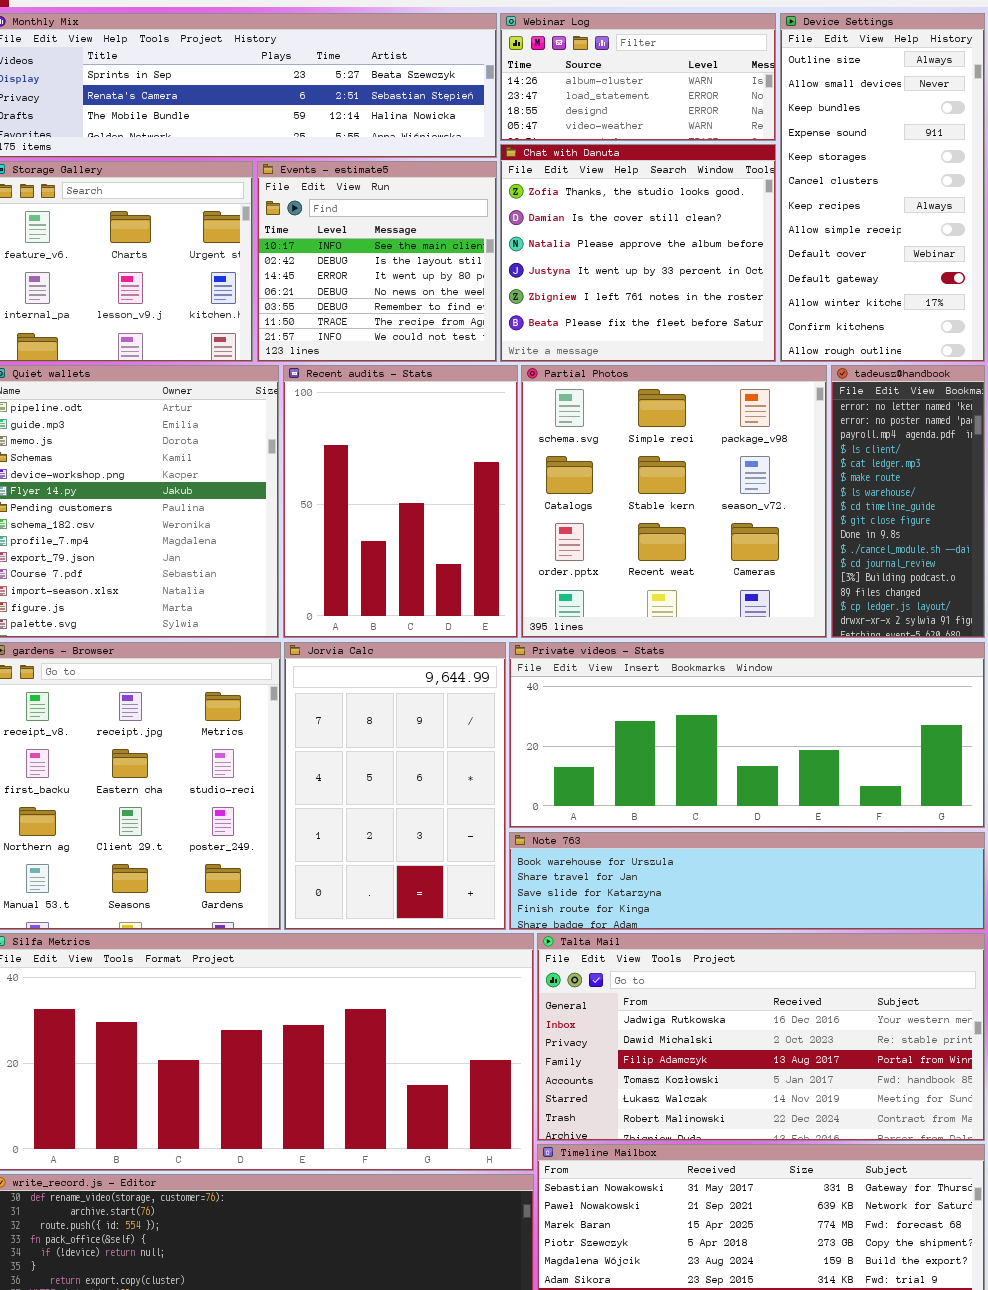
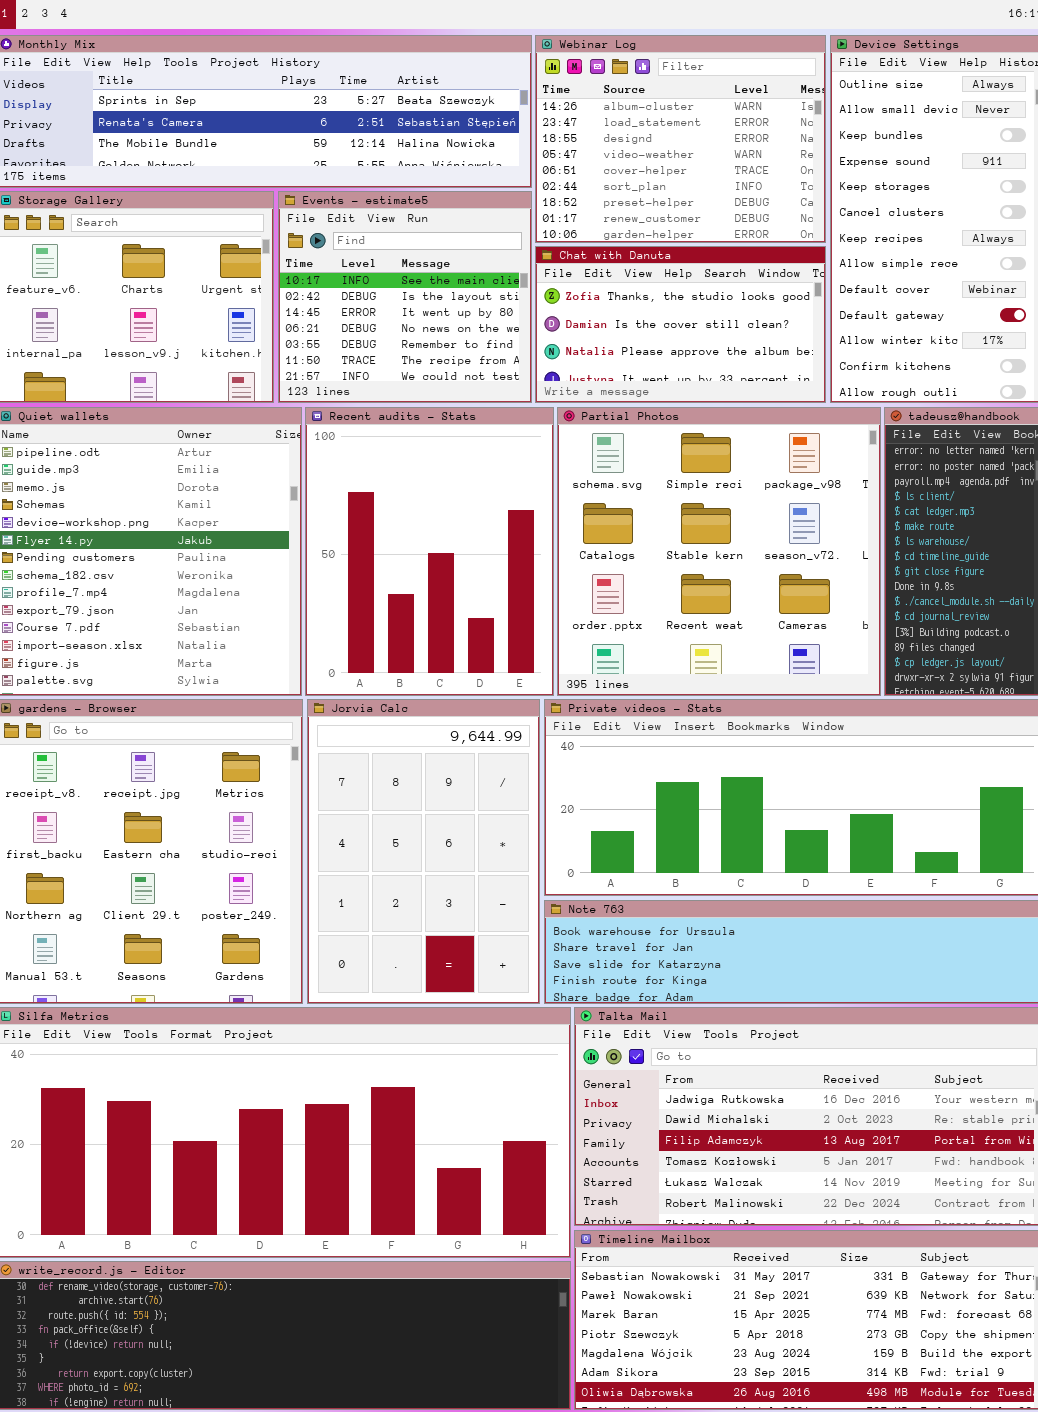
Webinar Log: [500,13,776,141] -> [535,35,826,243], resized
Chat with Danuta: [500,144,776,362] -> [535,246,826,403], resized

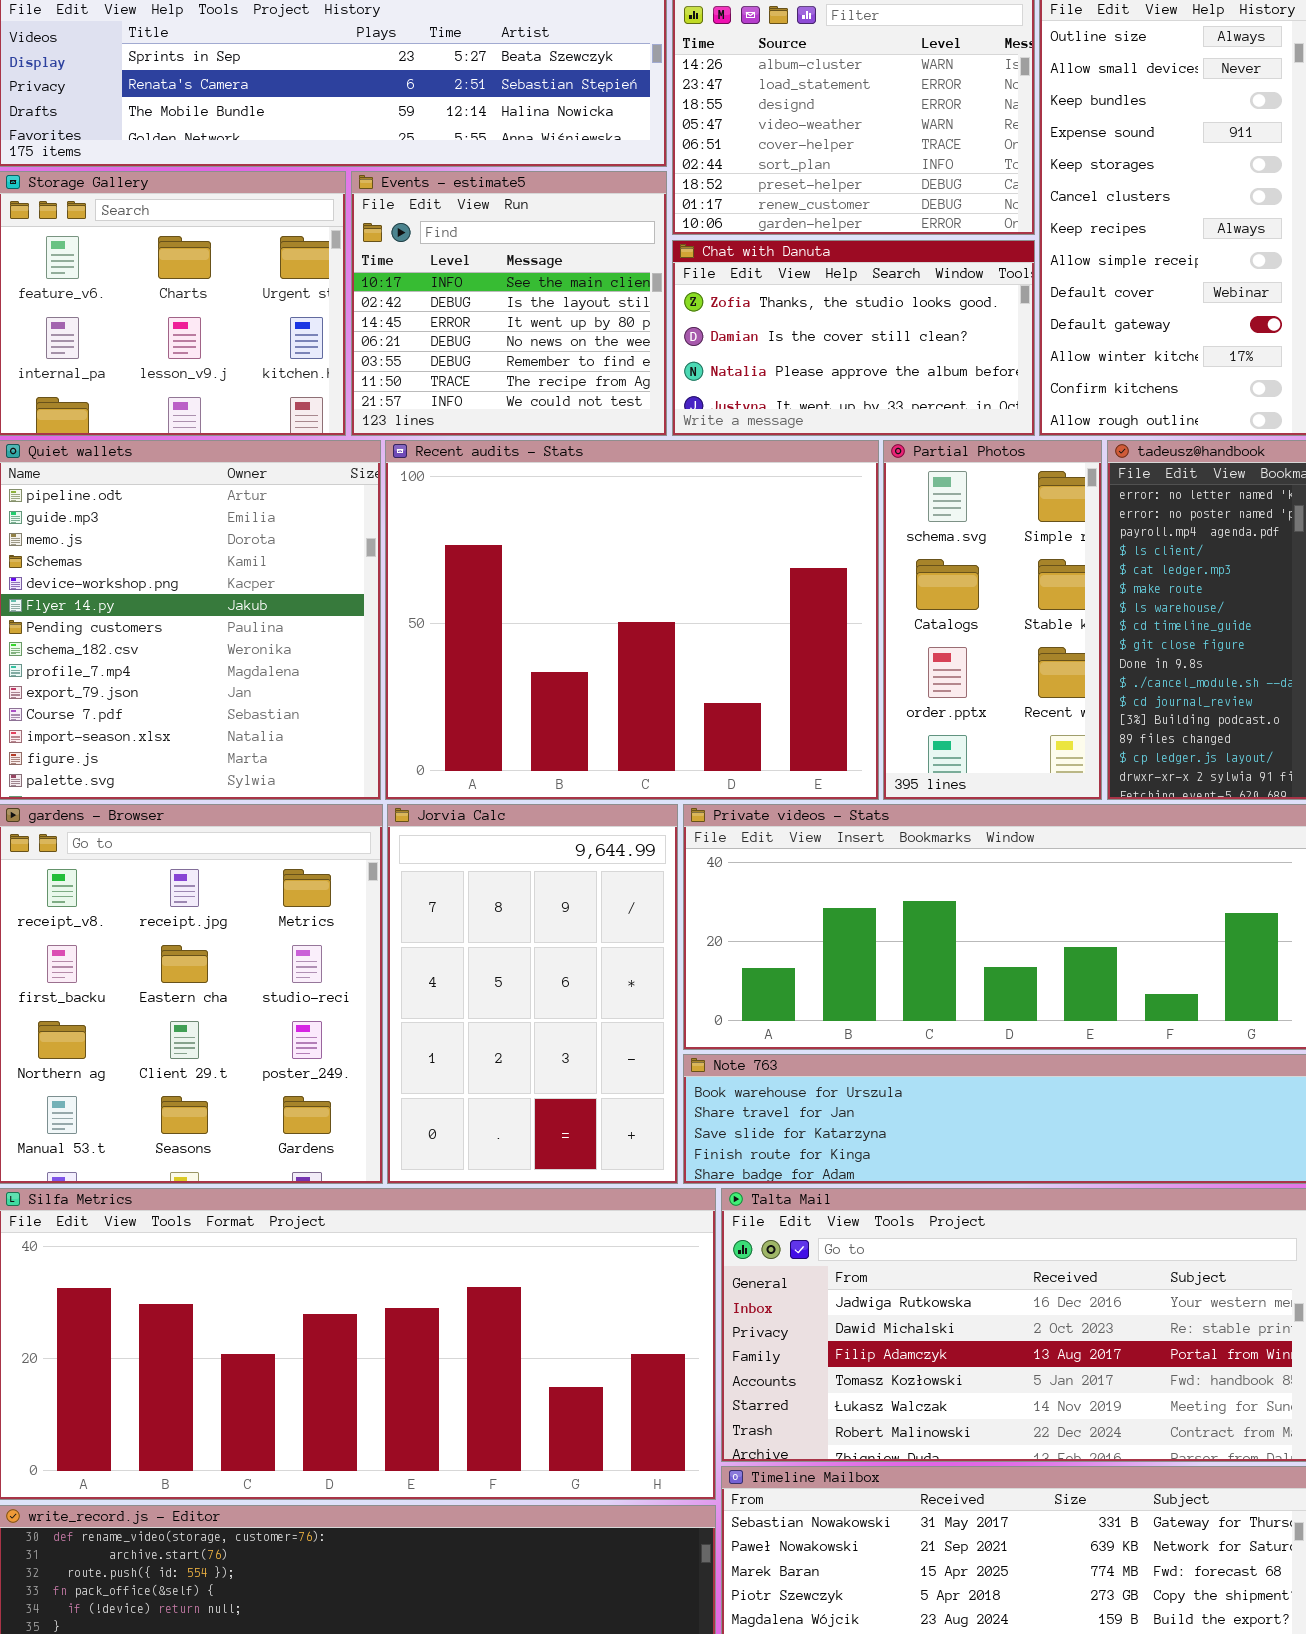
Recent audits - Stats: [305,407,554,696] -> [385,440,879,800], resized
Partial Photos: [557,407,881,696] -> [883,440,1102,800], resized

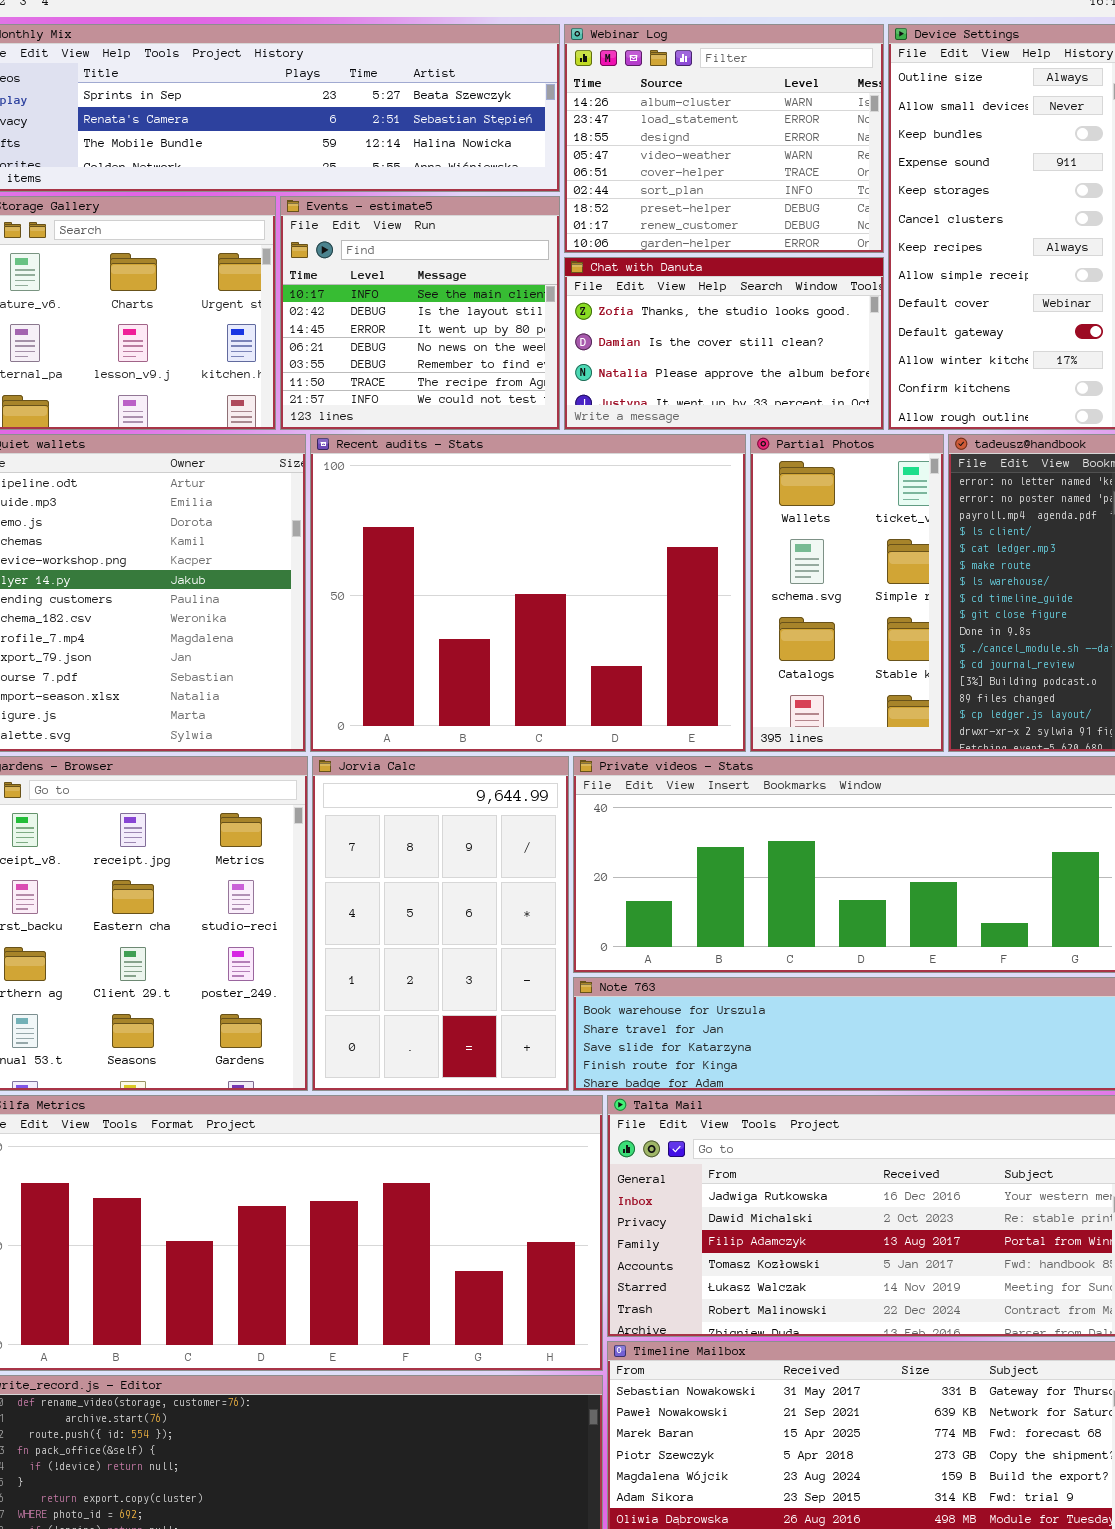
Partial Photos: [883,440,1102,800] -> [750,434,944,752], scrolled up 1 row

